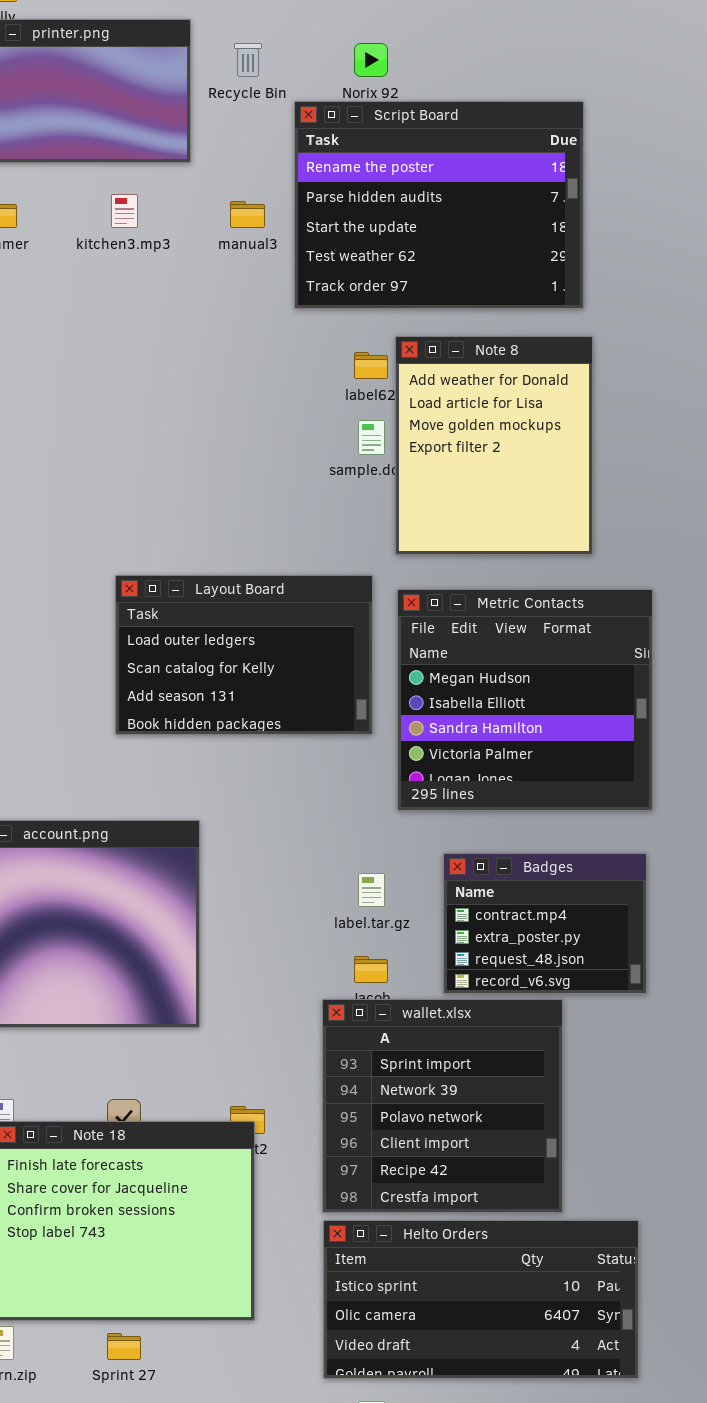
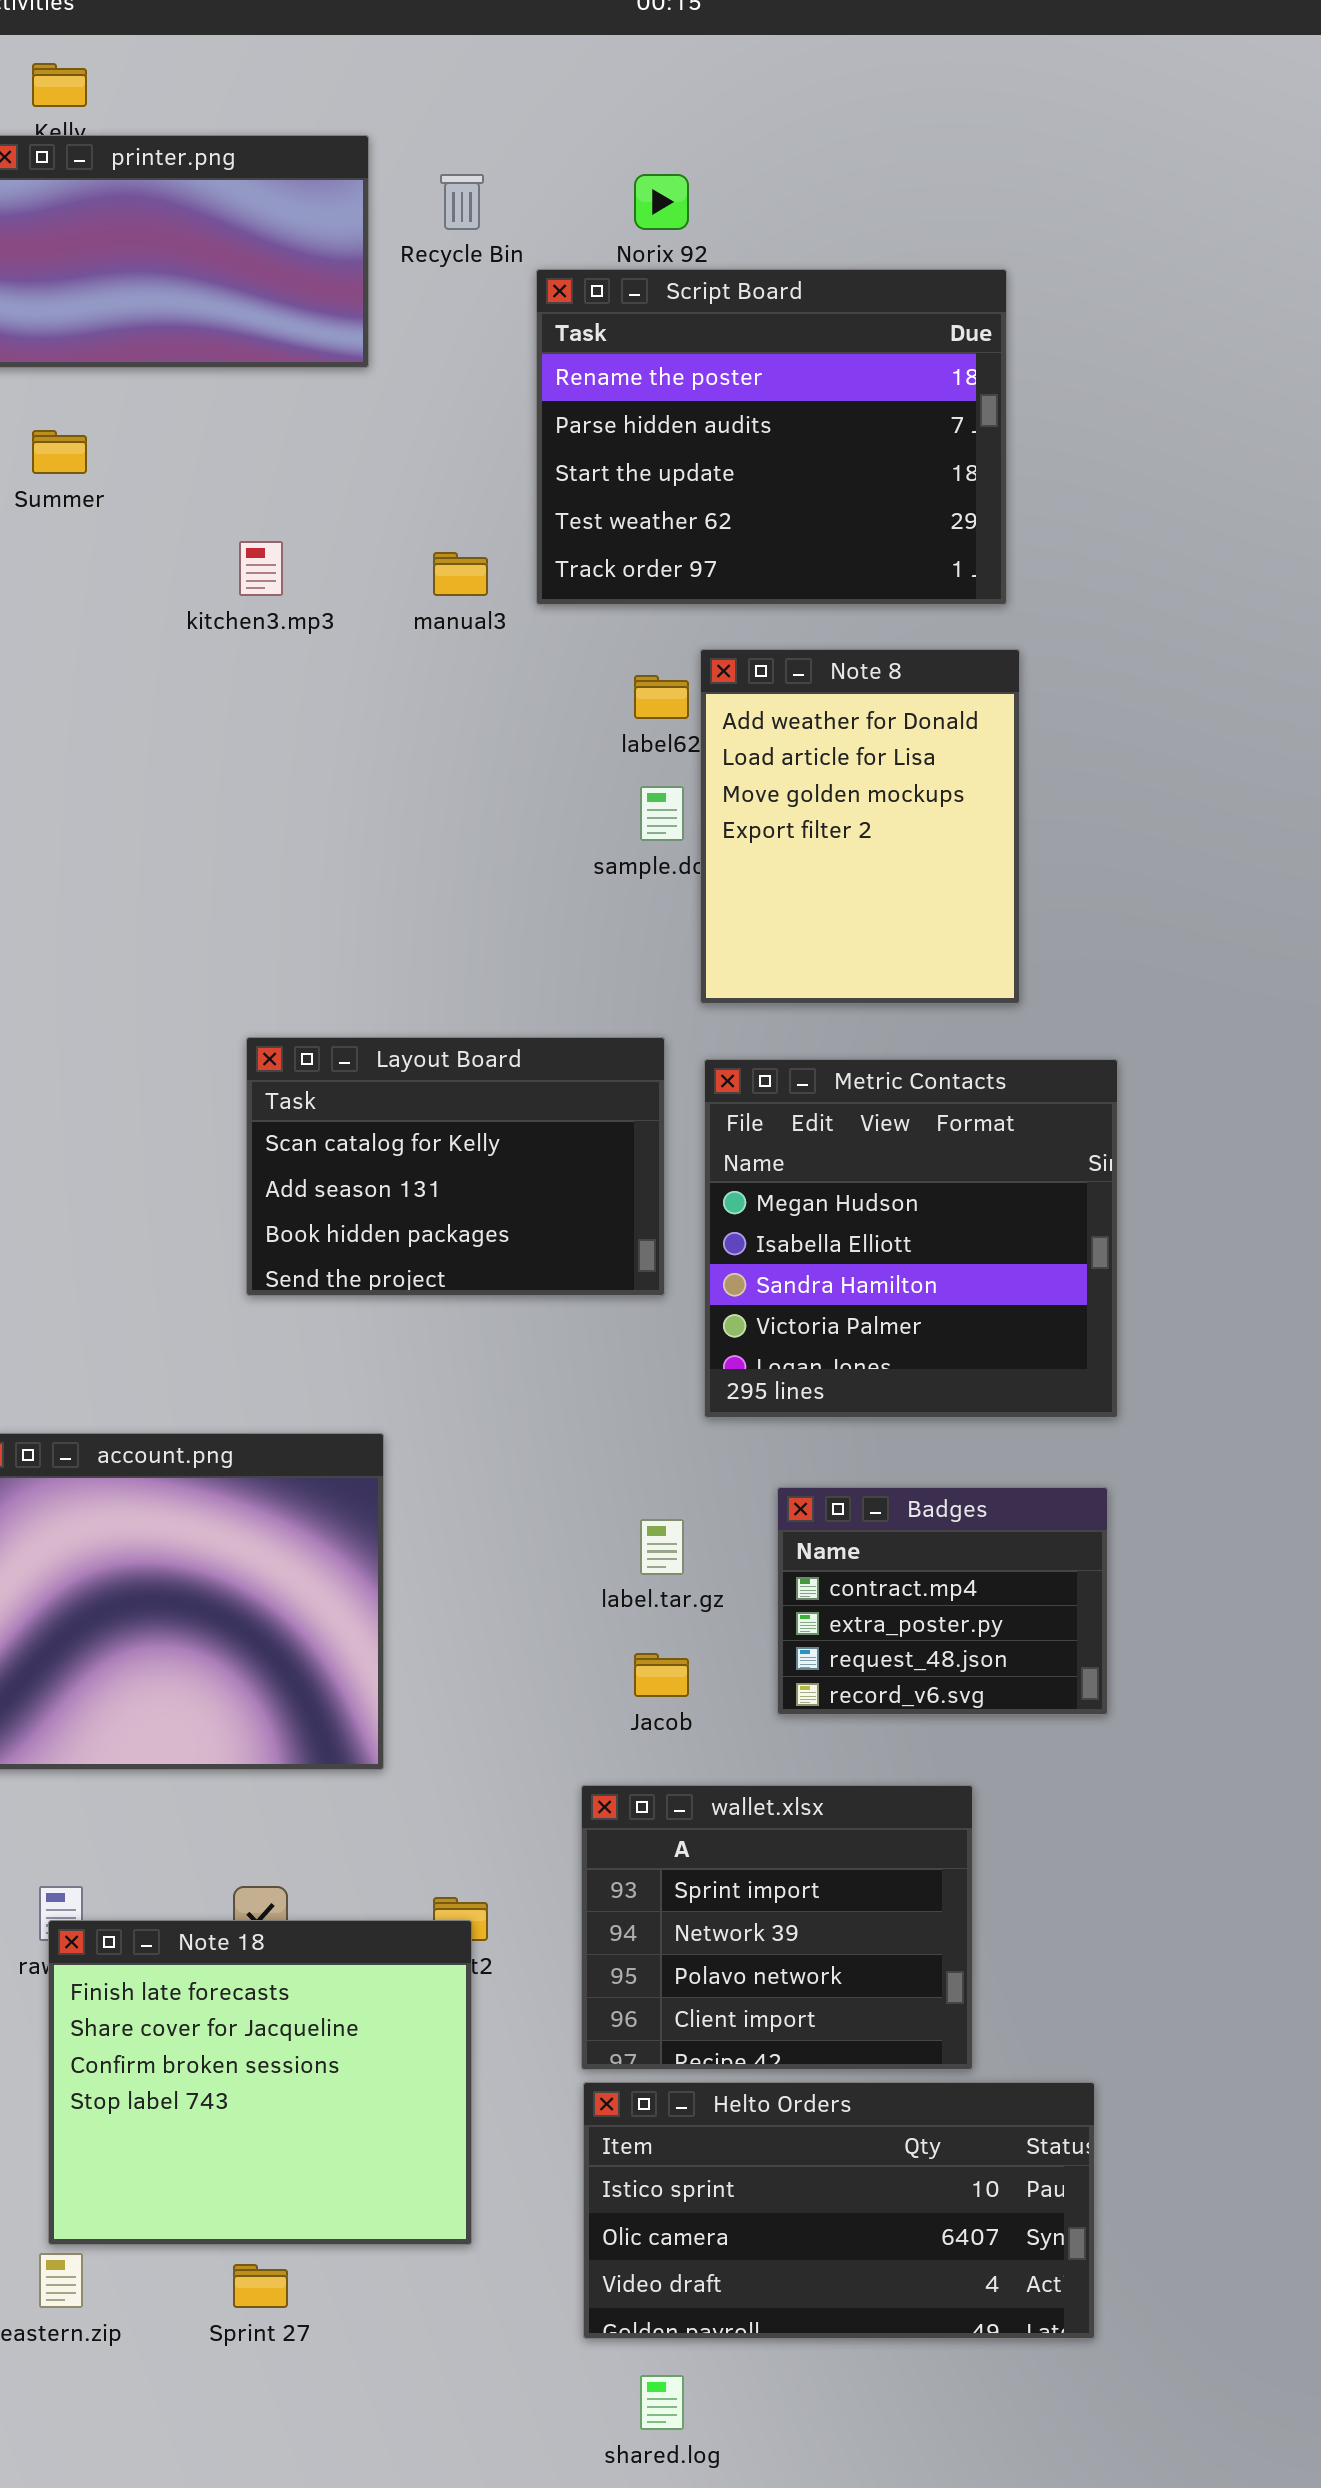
kitchen3.mp3: [111,194,138,228] -> [239,541,283,596], moved
manual3: [230,201,265,228] -> [433,552,488,596], moved
Layout Board: [115,575,373,735] -> [246,1037,665,1296], scrolled down 1 row
wallet.xlsx: [322,999,563,1213] -> [581,1785,973,2070], resized

